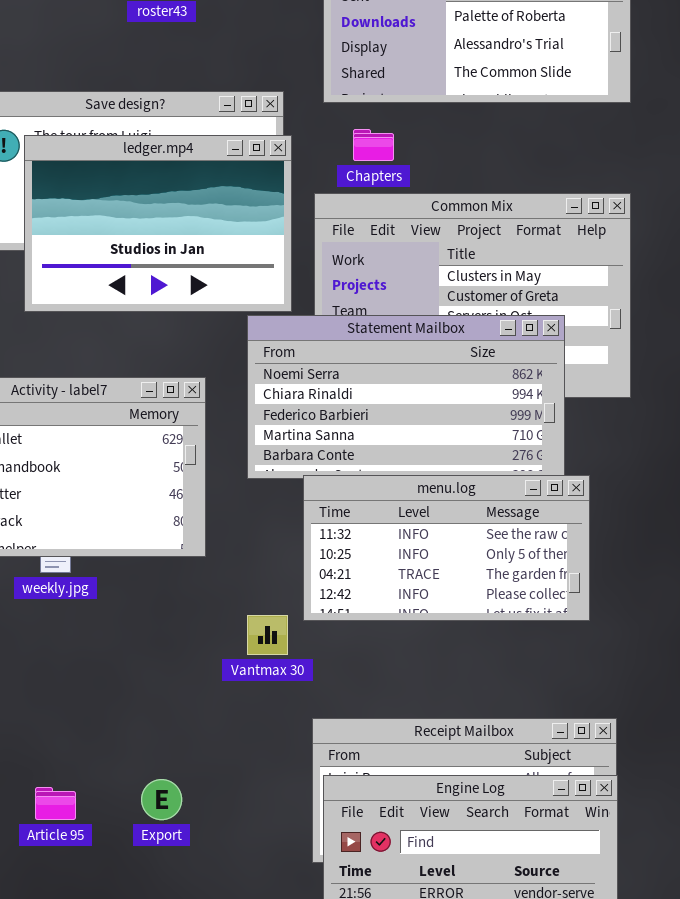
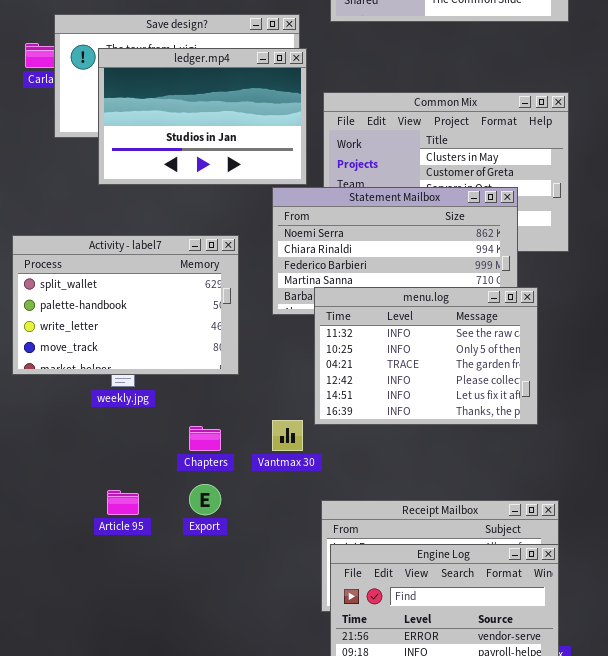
Chapters: [353,129,394,161] -> [189,426,221,451], moved
menu.log: [303,475,590,621] -> [314,287,538,425], resized
Export: [141,779,182,820] -> [189,484,221,515], moved
Article 95: [35,787,76,820] -> [107,490,139,515], moved

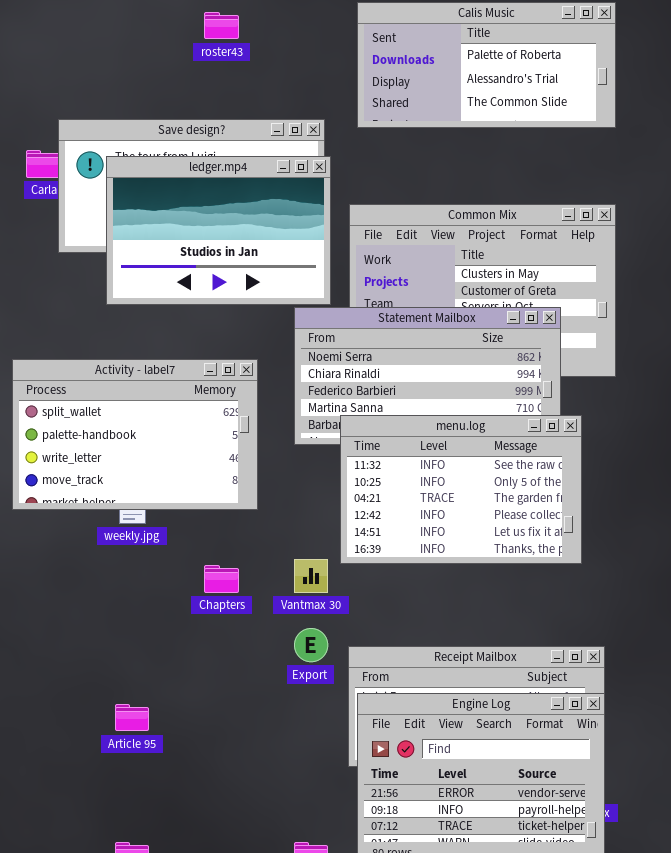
Export: [189,484,221,515] -> [294,628,328,662], moved
Article 95: [107,490,139,515] -> [115,704,149,731], moved

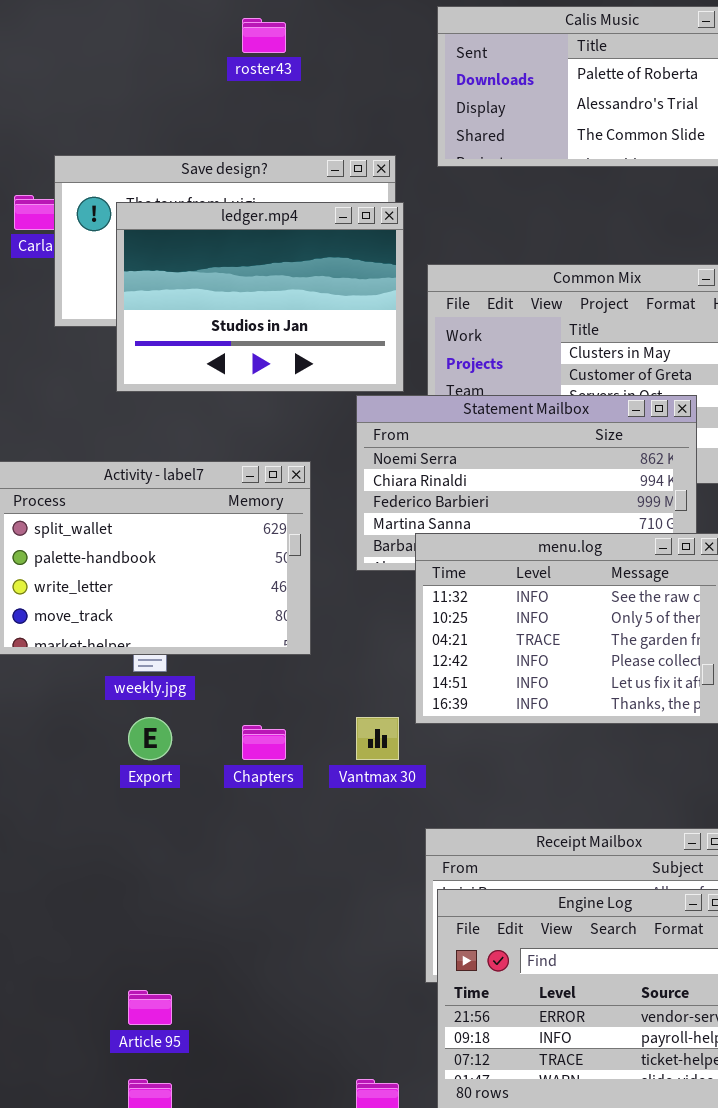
Export: [294,628,328,662] -> [128,717,172,760], moved
Article 95: [115,704,149,731] -> [128,990,172,1025], moved

